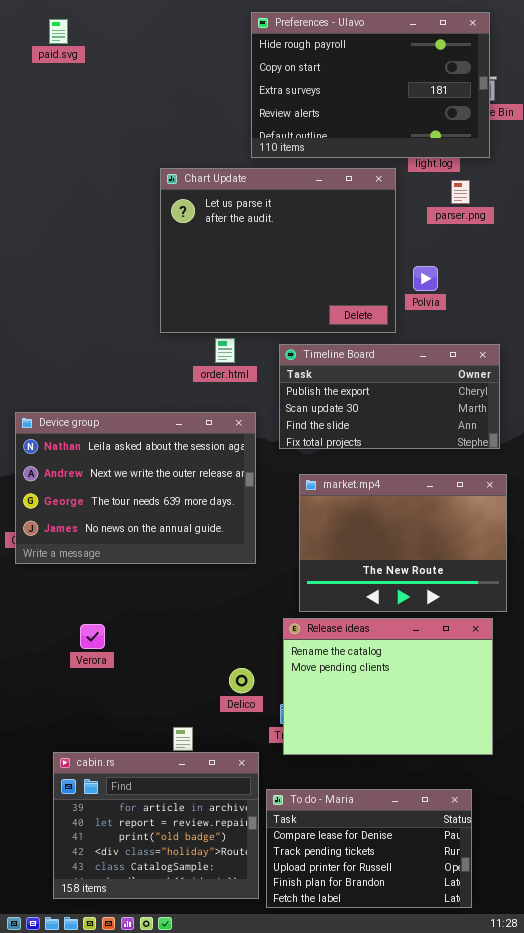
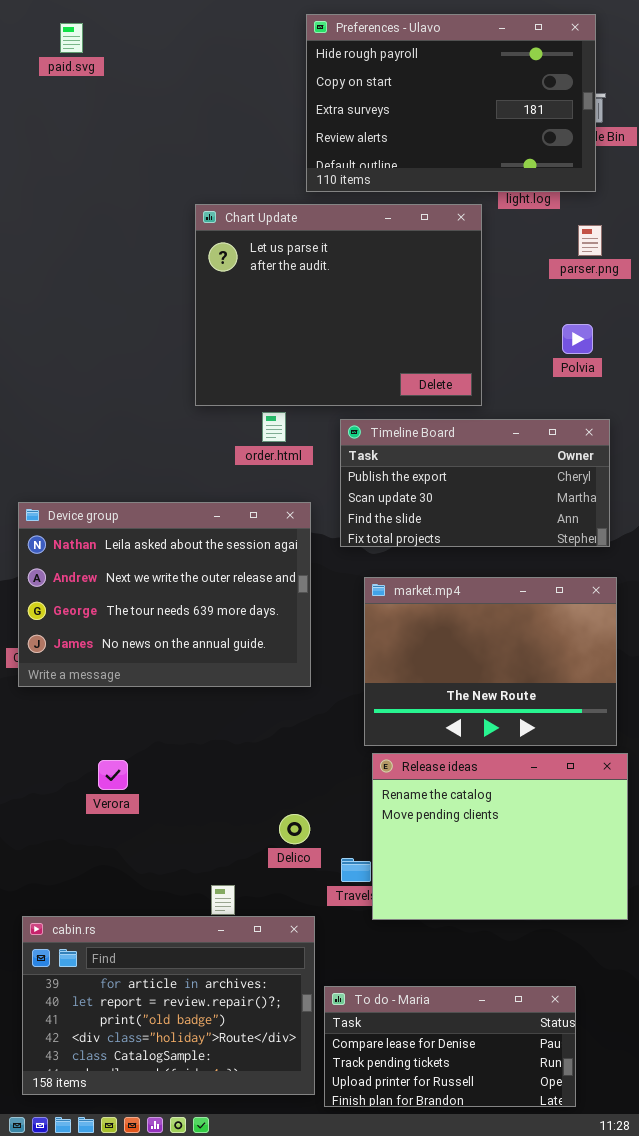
parser.png: [451,180,470,204] -> [578,225,602,256], moved
Polvia: [413,266,438,291] -> [562,324,593,354], moved
Release ideas: [283,618,493,755] -> [372,753,628,920], moved
cabin.rs: [53,752,259,899] -> [22,916,315,1095], resized
To do - Maria: [266,789,472,908] -> [324,986,576,1107], resized

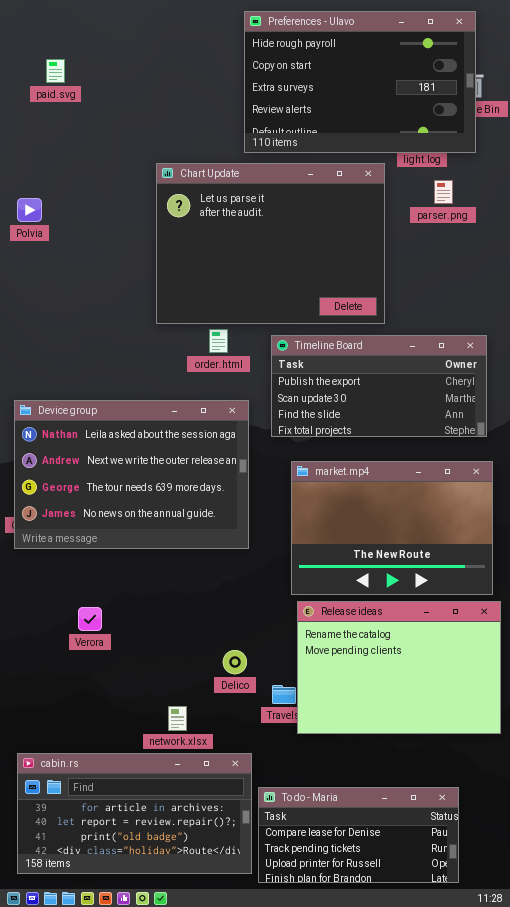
paid.svg: [60,23,83,53] -> [46,59,65,83], moved
parser.png: [578,225,602,256] -> [434,180,453,204], moved
Polvia: [562,324,593,354] -> [17,198,42,222], moved
cabin.rs: [22,916,315,1095] -> [17,753,252,874], resized

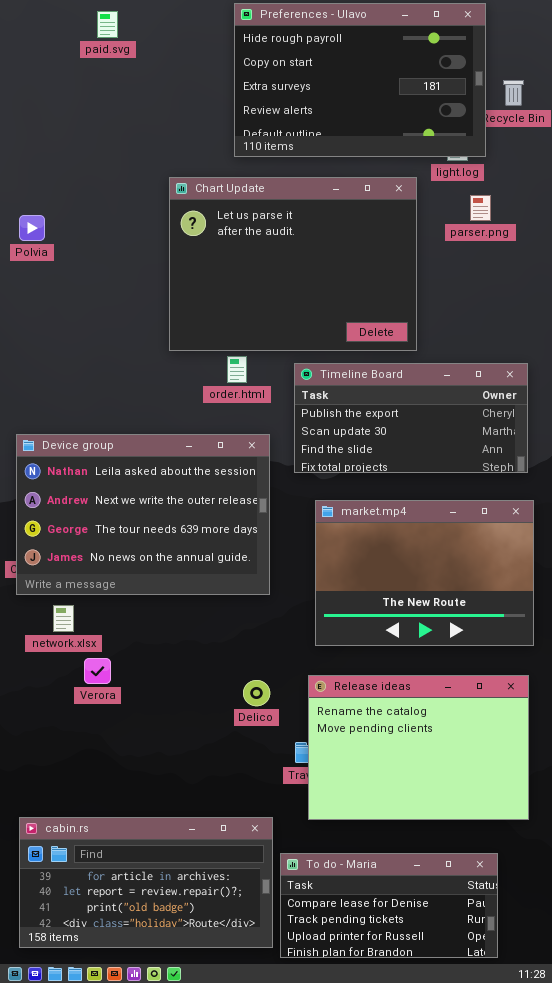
Preferences - Ulavo: [244,11,476,153] -> [234,3,486,157], moved
paid.svg: [46,59,65,83] -> [97,11,118,38], moved
Release ideas: [297,601,501,734] -> [308,675,529,820], moved
Delico: [223,650,247,674] -> [243,680,270,706], moved
network.xlsx: [168,706,187,731] -> [53,605,74,632], moved

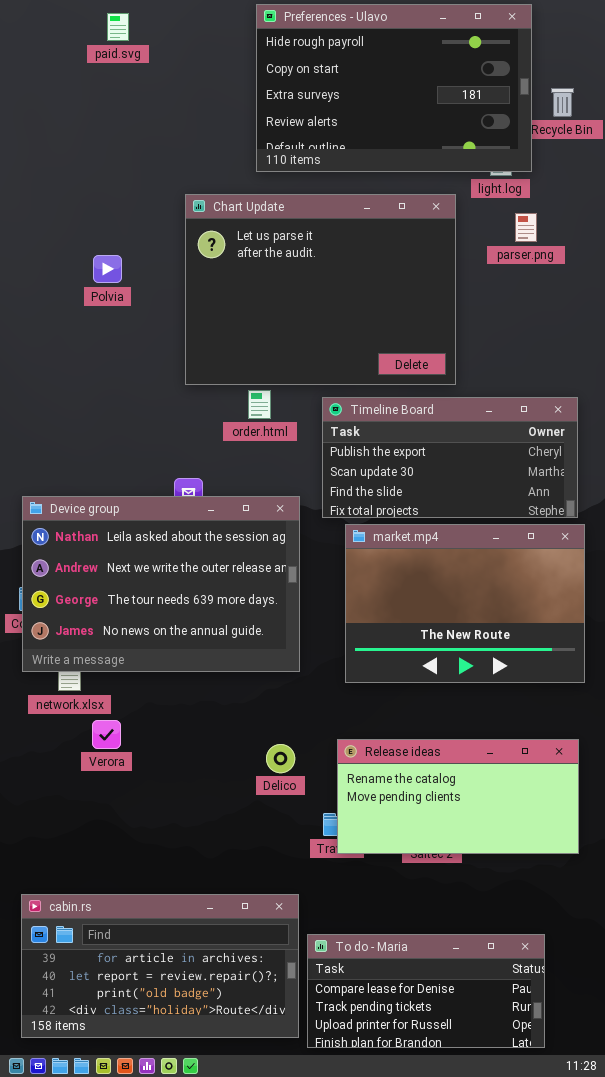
Polvia: [19,215,45,241] -> [93,255,122,283], moved
Device group: [16,434,270,595] -> [22,496,300,672], moved
market.mp4: [315,500,534,646] -> [345,524,585,683], moved
Release ideas: [308,675,529,820] -> [337,739,579,854], resized

